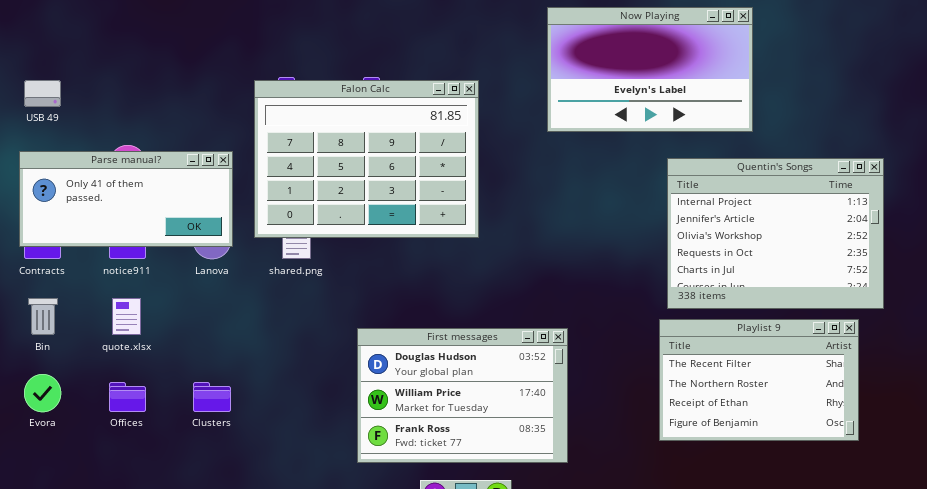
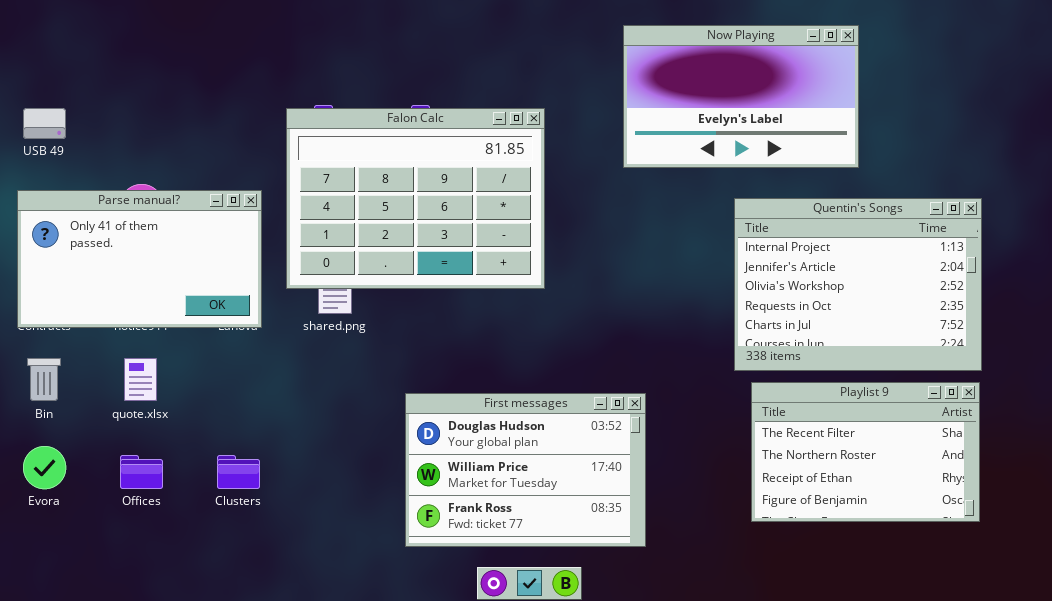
Parse manual?: [19,151,233,247] -> [17,190,262,328], resized
Quentin's Songs: [667,158,884,309] -> [734,198,982,371], moved

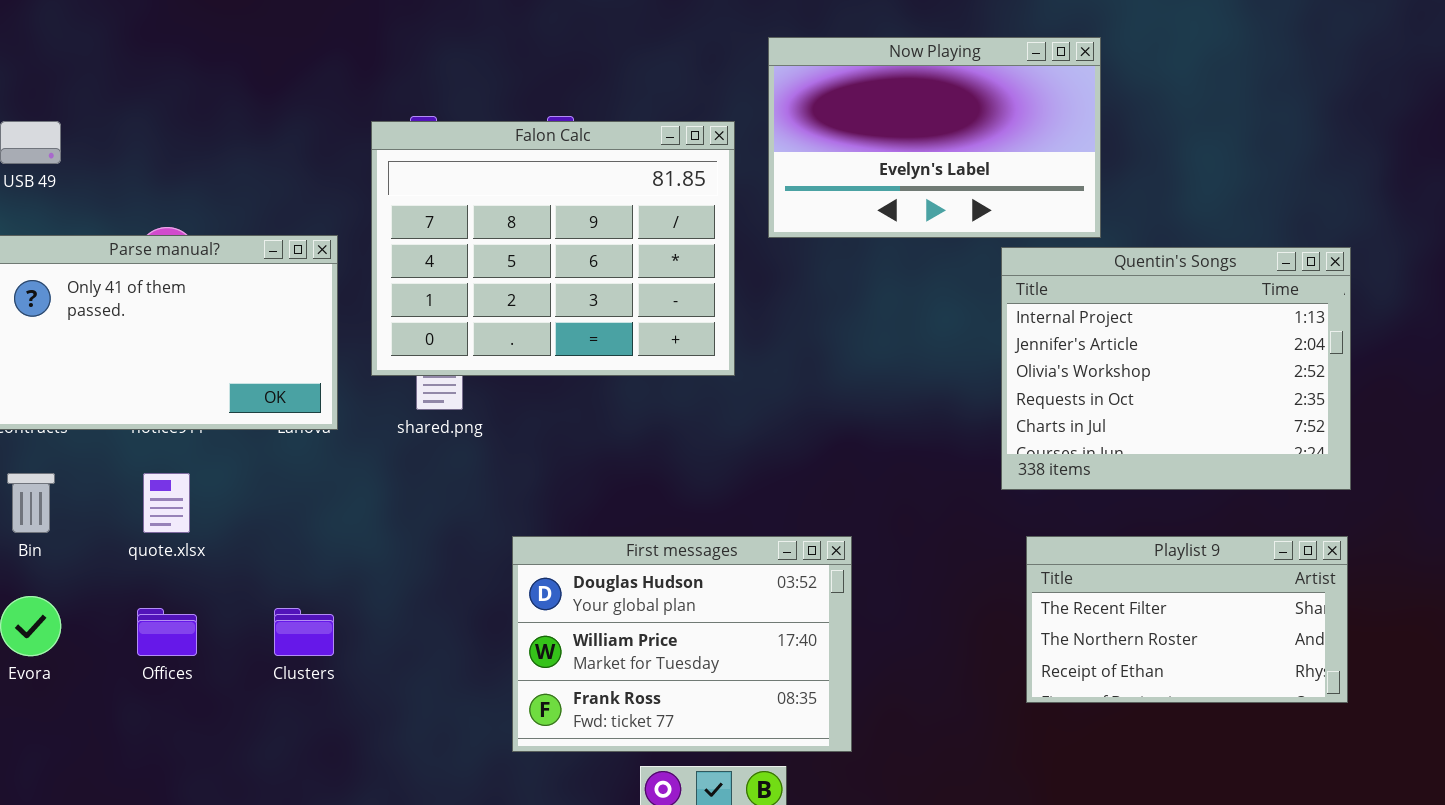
Now Playing: [623,25,859,168] -> [768,37,1101,238], moved
Playlist 9: [751,382,980,522] -> [1026,536,1348,703], resized
First messages: [405,393,646,547] -> [512,536,852,752], moved

